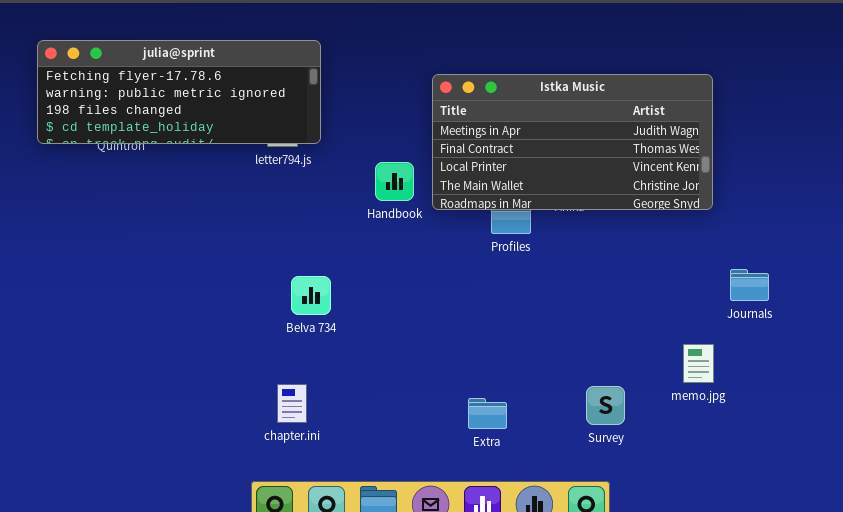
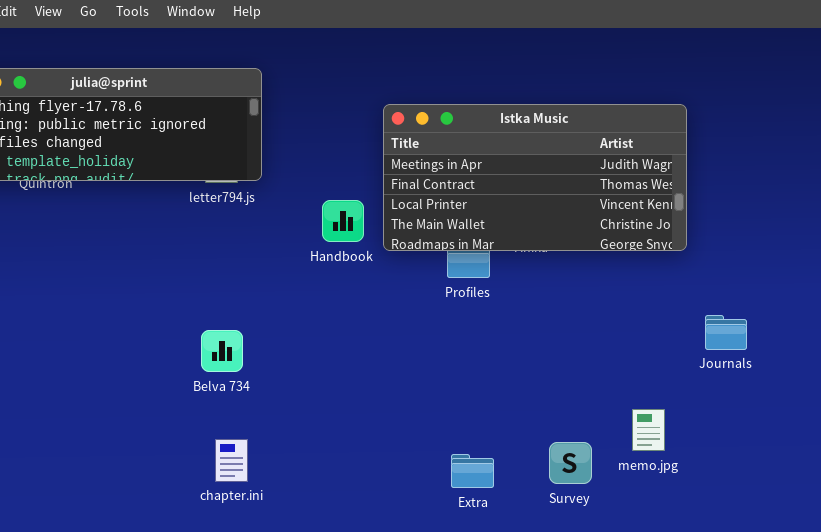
Belva 734: [291,276,331,315] -> [201,330,243,372], moved
memo.jpg: [683,344,714,383] -> [632,409,665,451], moved
Extra: [468,398,507,429] -> [451,454,494,488], moved

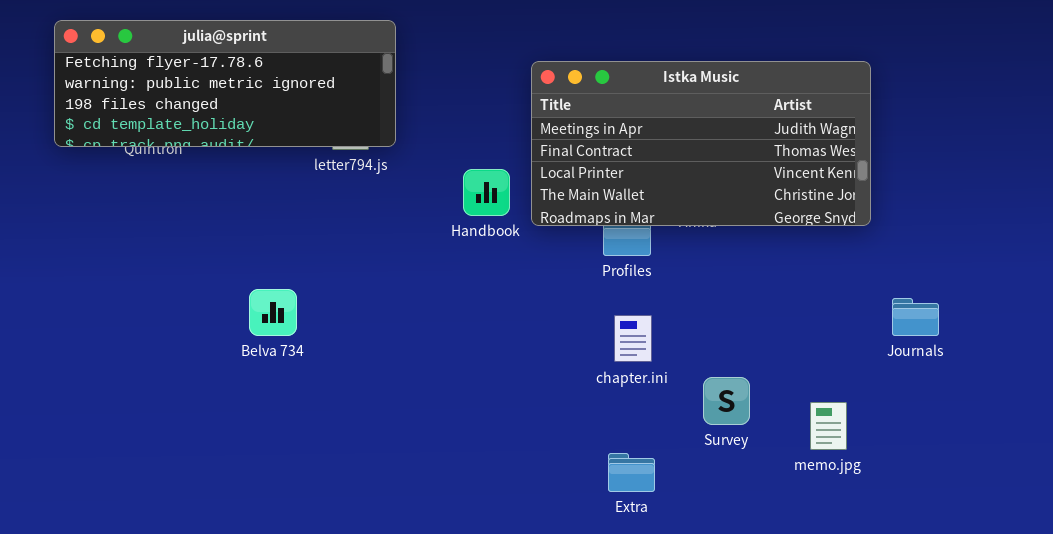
Belva 734: [201,330,243,372] -> [249,289,297,336], moved
chapter.ini: [215,439,248,482] -> [614,315,652,362], moved
Survey: [549,442,592,484] -> [703,377,750,425], moved

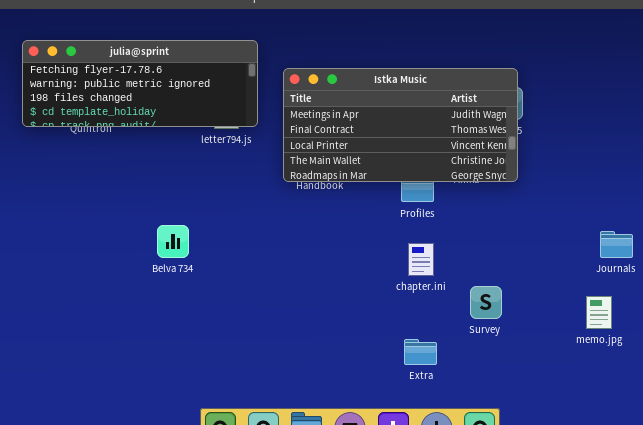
Istka Music: [531,61,871,226] -> [283,68,518,182], moved
memo.jpg: [810,402,847,450] -> [586,296,612,329], moved

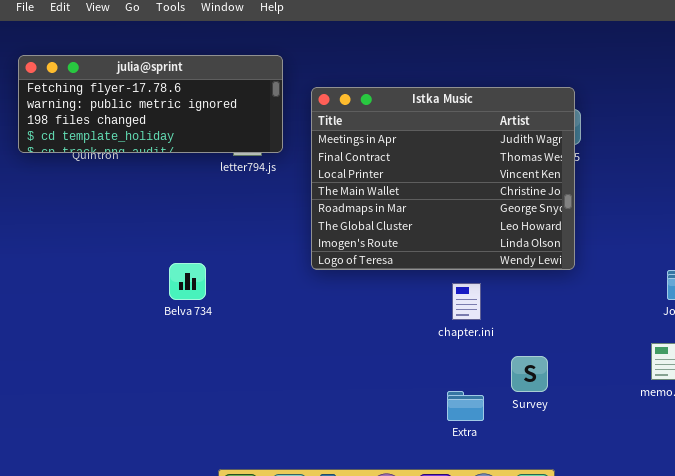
Istka Music: [283,68,518,182] -> [311,87,575,270], resized
Survey: [470,286,502,319] -> [511,356,548,392], moved

